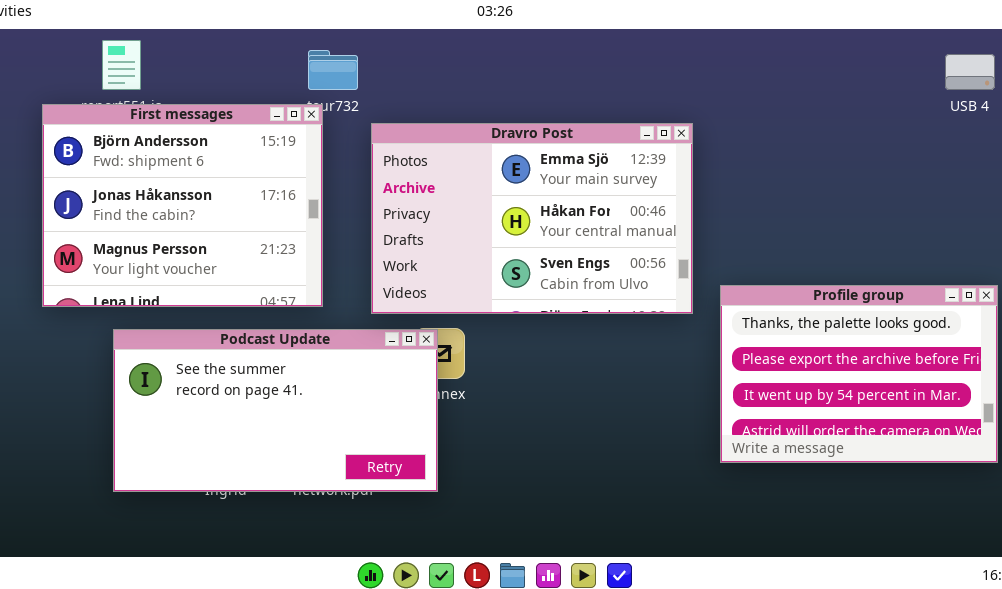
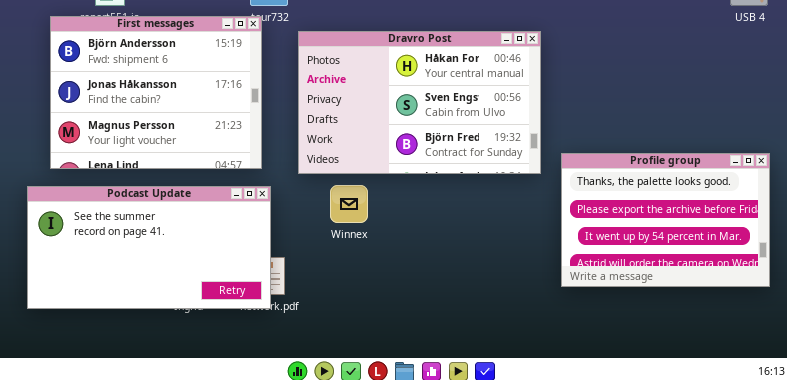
Dravro Post: [371,123,693,314] -> [298,31,541,174], scrolled down 1 row
Podcast Update: [113,329,438,492] -> [27,186,271,309], moved

